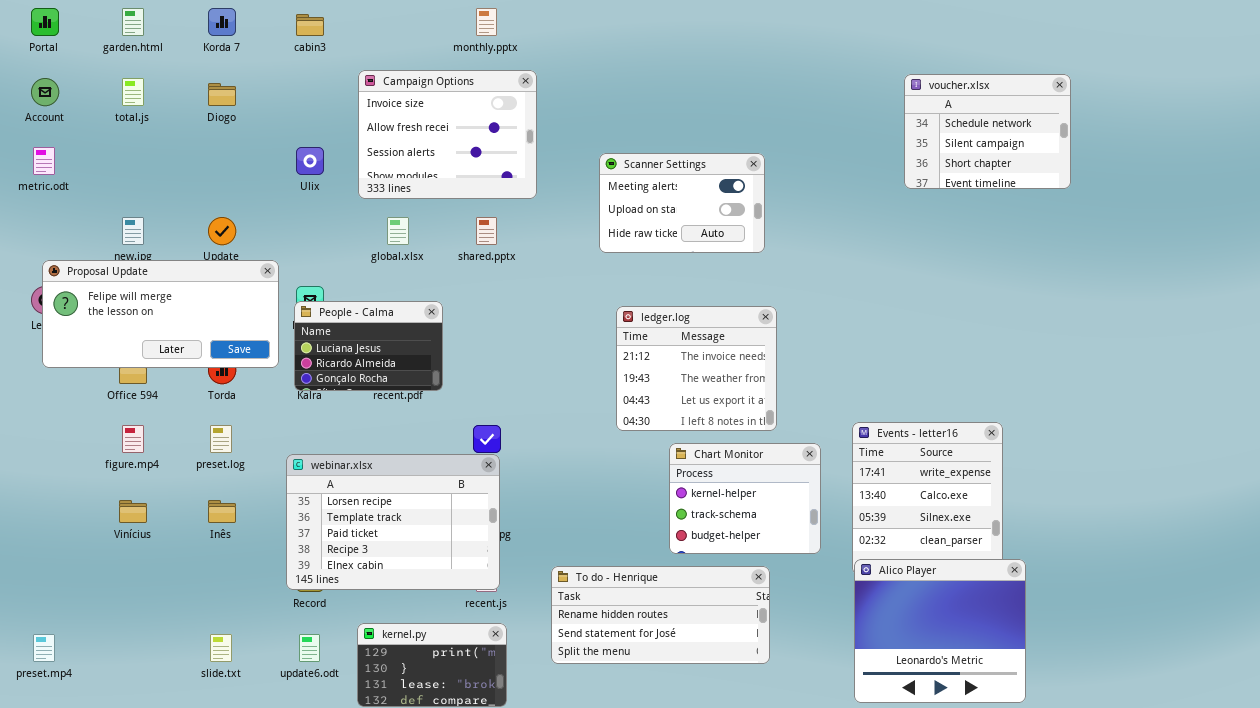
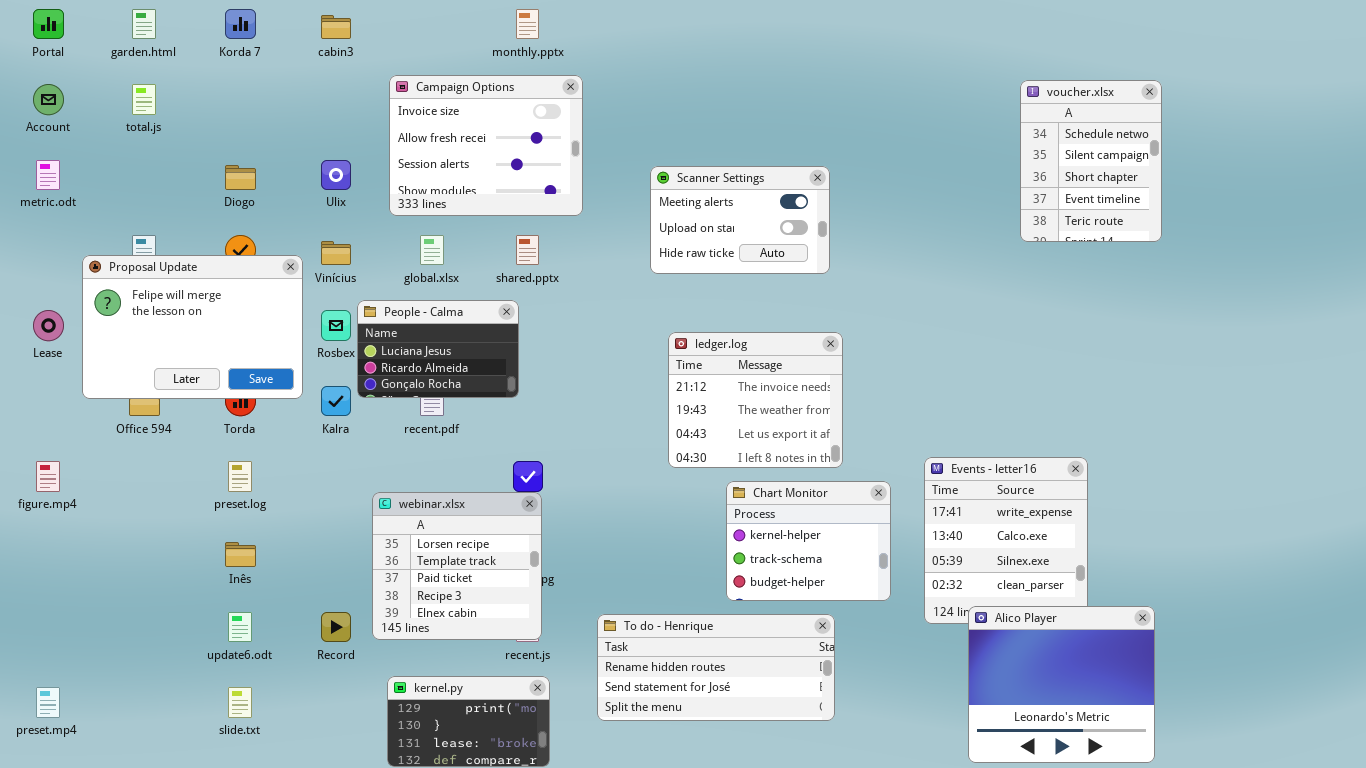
voucher.xlsx: [904,74,1071,189] -> [1020,80,1162,242], resized
Diogo: [208,83,236,106] -> [225,165,256,190], moved
Proposal Update: [42,260,279,368] -> [82,255,303,399], resized
People - Calma: [294,301,443,391] -> [357,300,519,398], moved
figure.mp4: [122,425,144,453] -> [36,461,60,492], moved
webinar.xlsx: [286,454,500,590] -> [372,492,542,640], resized
Vinícius: [119,500,147,523] -> [321,241,351,265], moved
Alico Player: [854,559,1026,703] -> [968,606,1155,763], moved
update6.odt: [299,634,320,662] -> [228,612,252,642], moved

